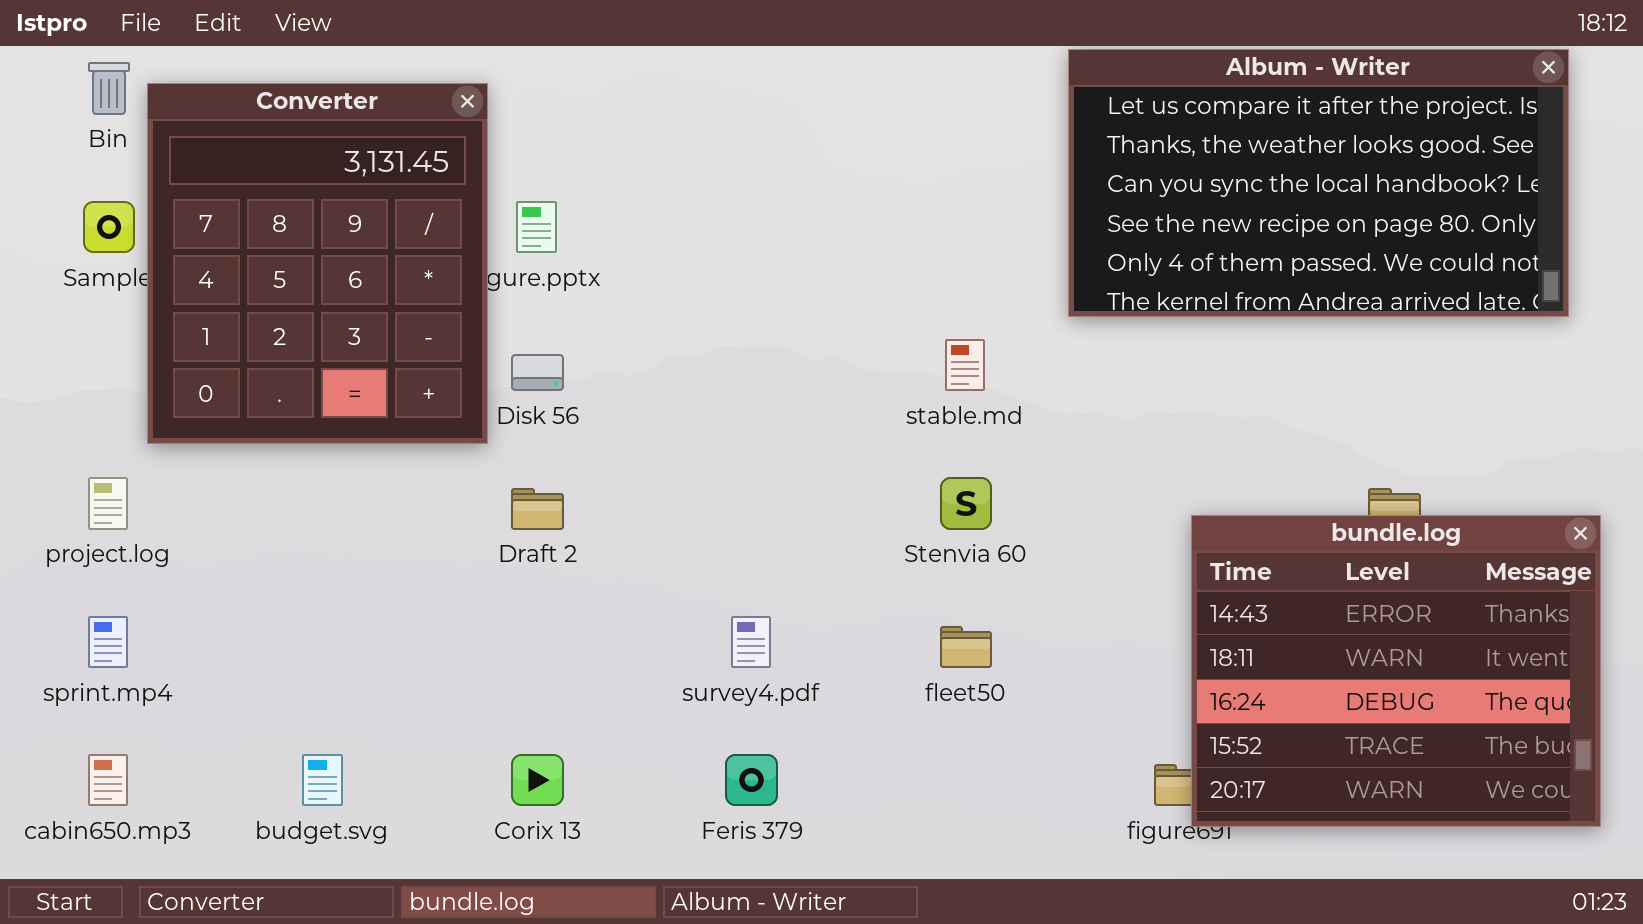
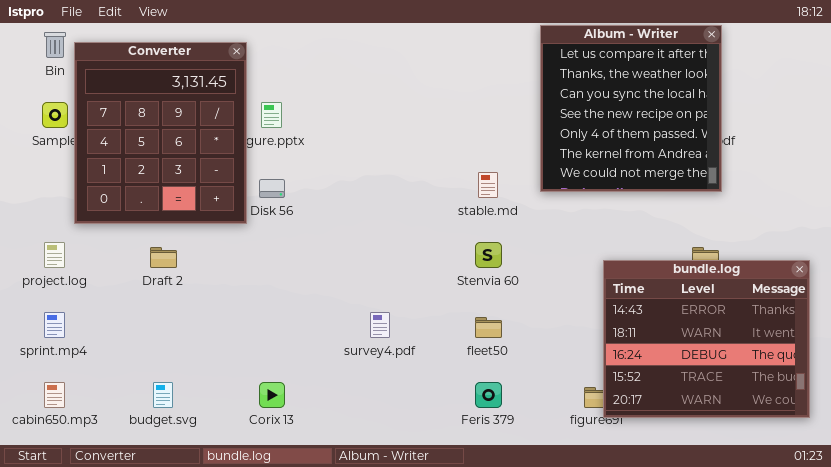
Album - Writer: [1068,49,1569,317] -> [540,25,722,192], resized
Draft 2: [511,488,564,530] -> [150,247,177,268], moved
Feris 379: [725,754,778,806] -> [475,382,502,408], moved

